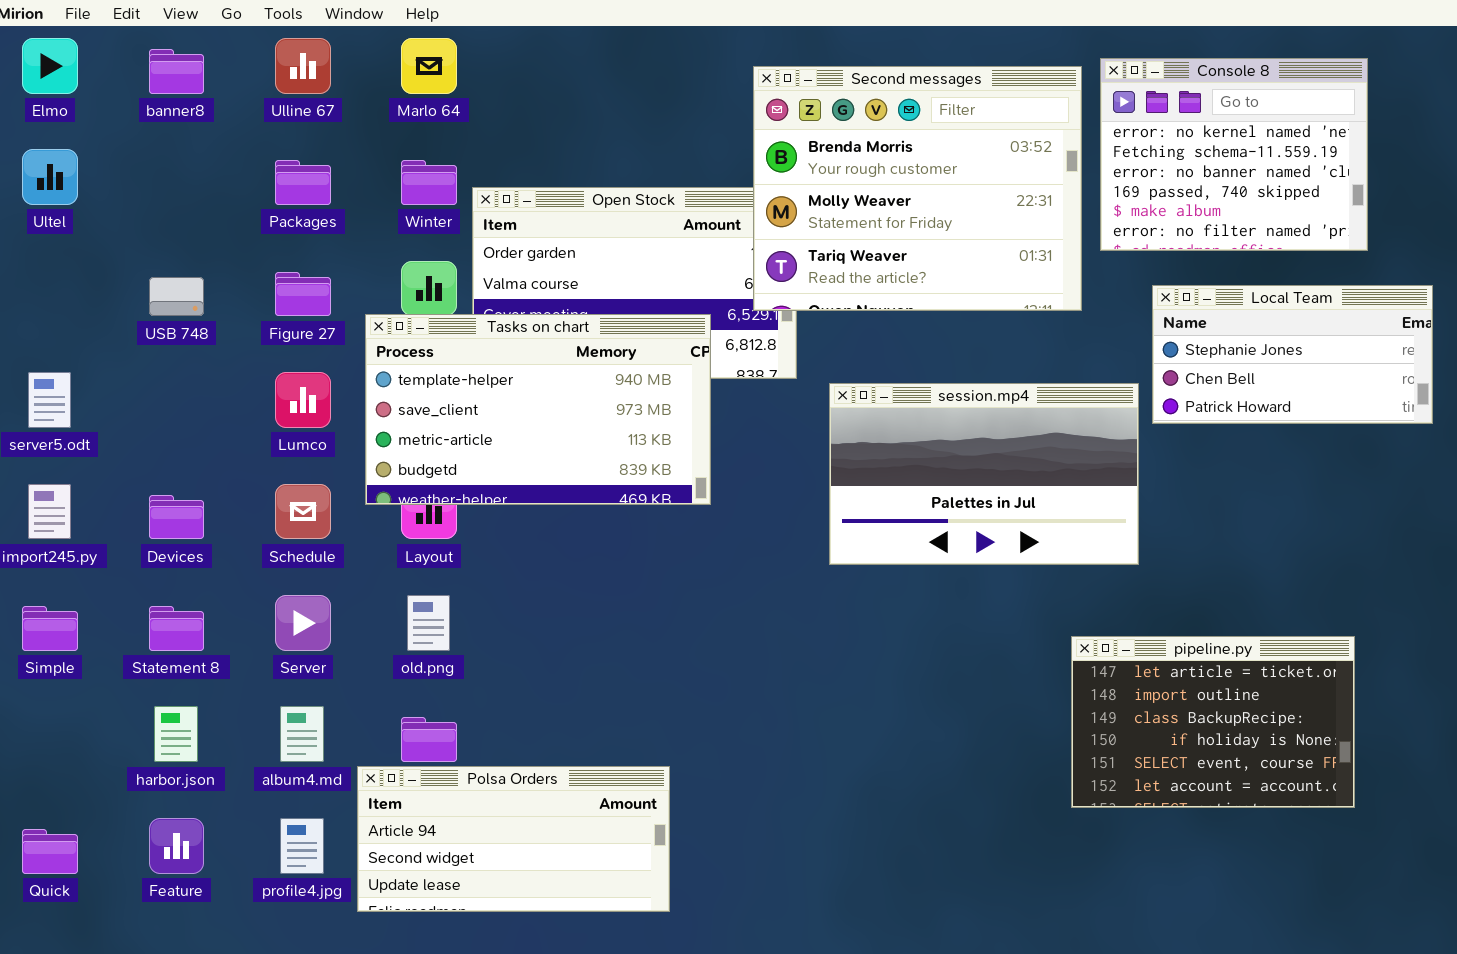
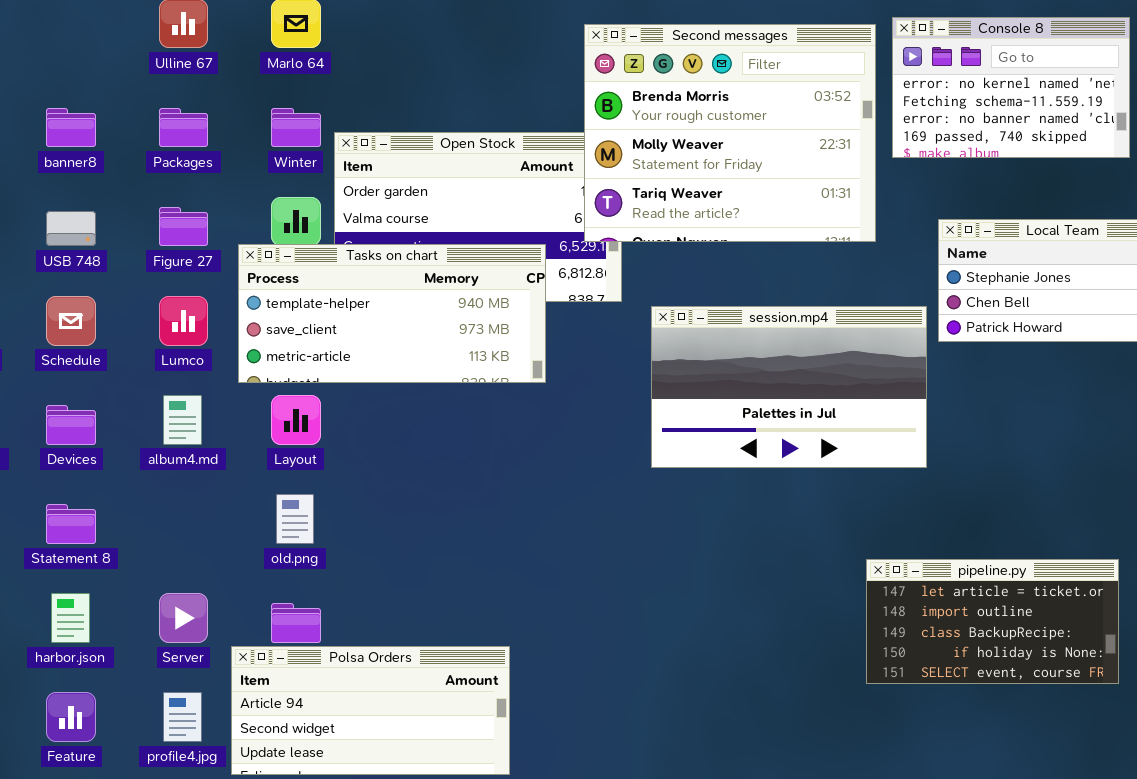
banner8: [149,49,204,94] -> [46,108,96,147], moved
Console 8: [1100,58,1368,251] -> [892,17,1130,158], resized
Tasks on chart: [365,314,711,505] -> [238,244,546,383], resized
Schedule: [275,484,331,539] -> [46,296,96,346], moved
Server: [275,595,331,651] -> [159,593,208,643], moved
pipeline.py: [1071,636,1355,808] -> [866,559,1119,684], resized
album4.md: [280,706,324,762] -> [163,395,202,445], moved

